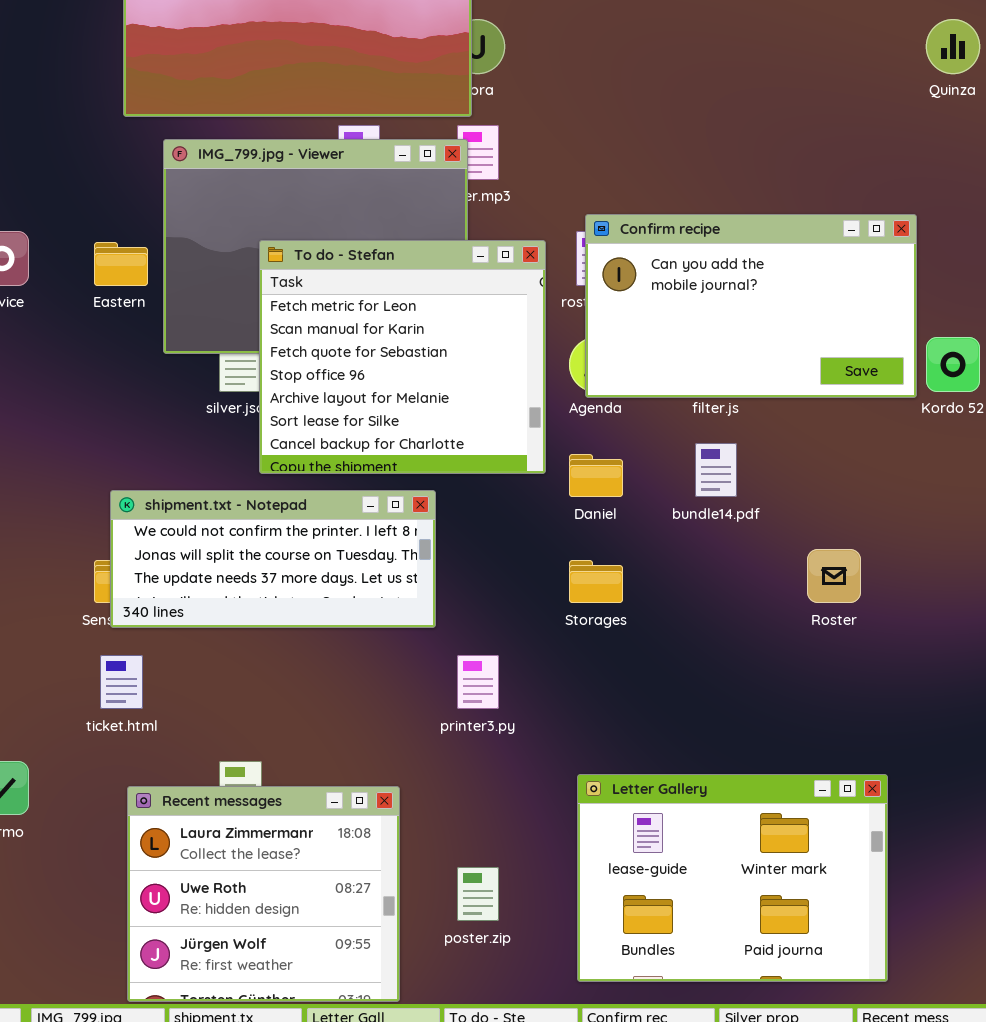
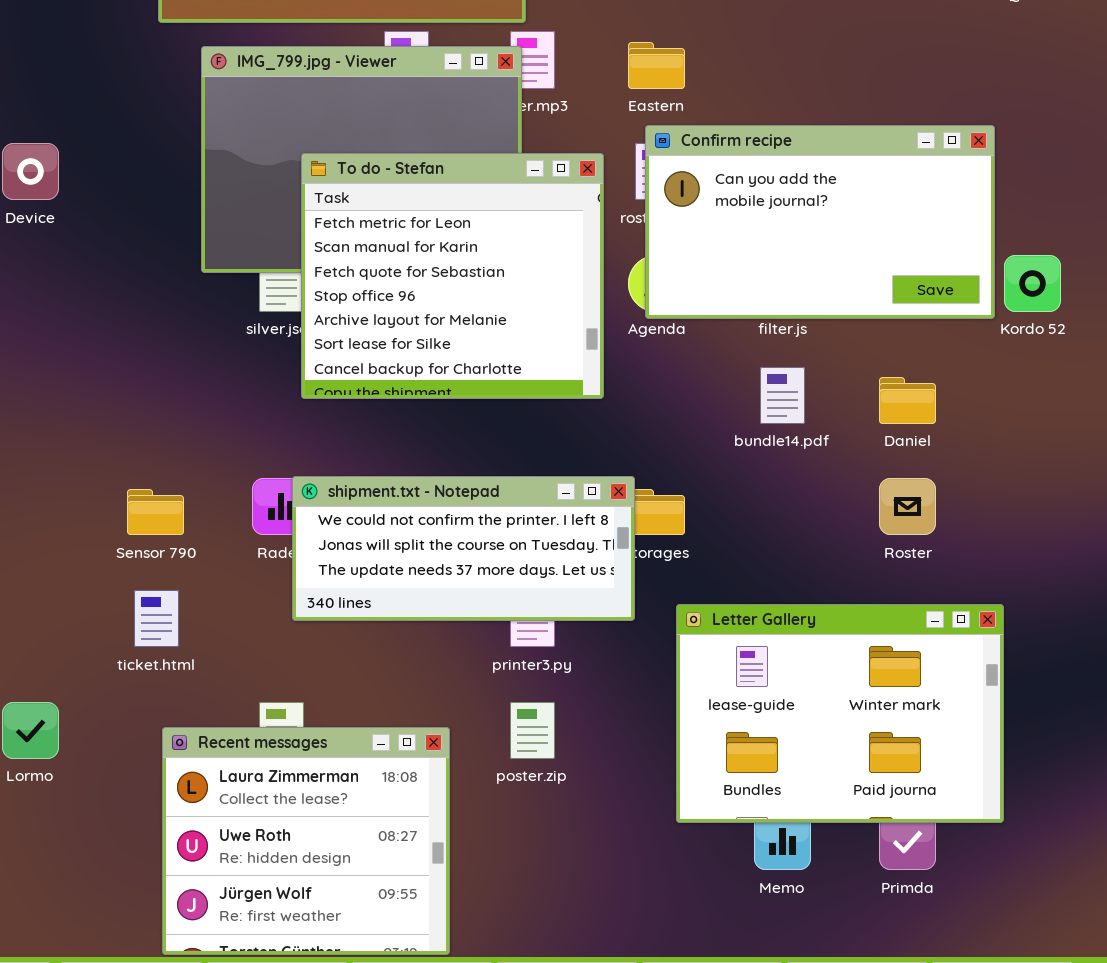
Eastern: [94,242,148,286] -> [628,42,685,89], moved
Daniel: [569,454,623,497] -> [879,377,936,424], moved
shipment.txt - Notepad: [110,490,436,628] -> [292,476,635,621], moved
Letter Gallery: [577,774,888,982] -> [676,604,1004,823], moved
poster.zip: [457,867,499,921] -> [510,702,555,759], moved

